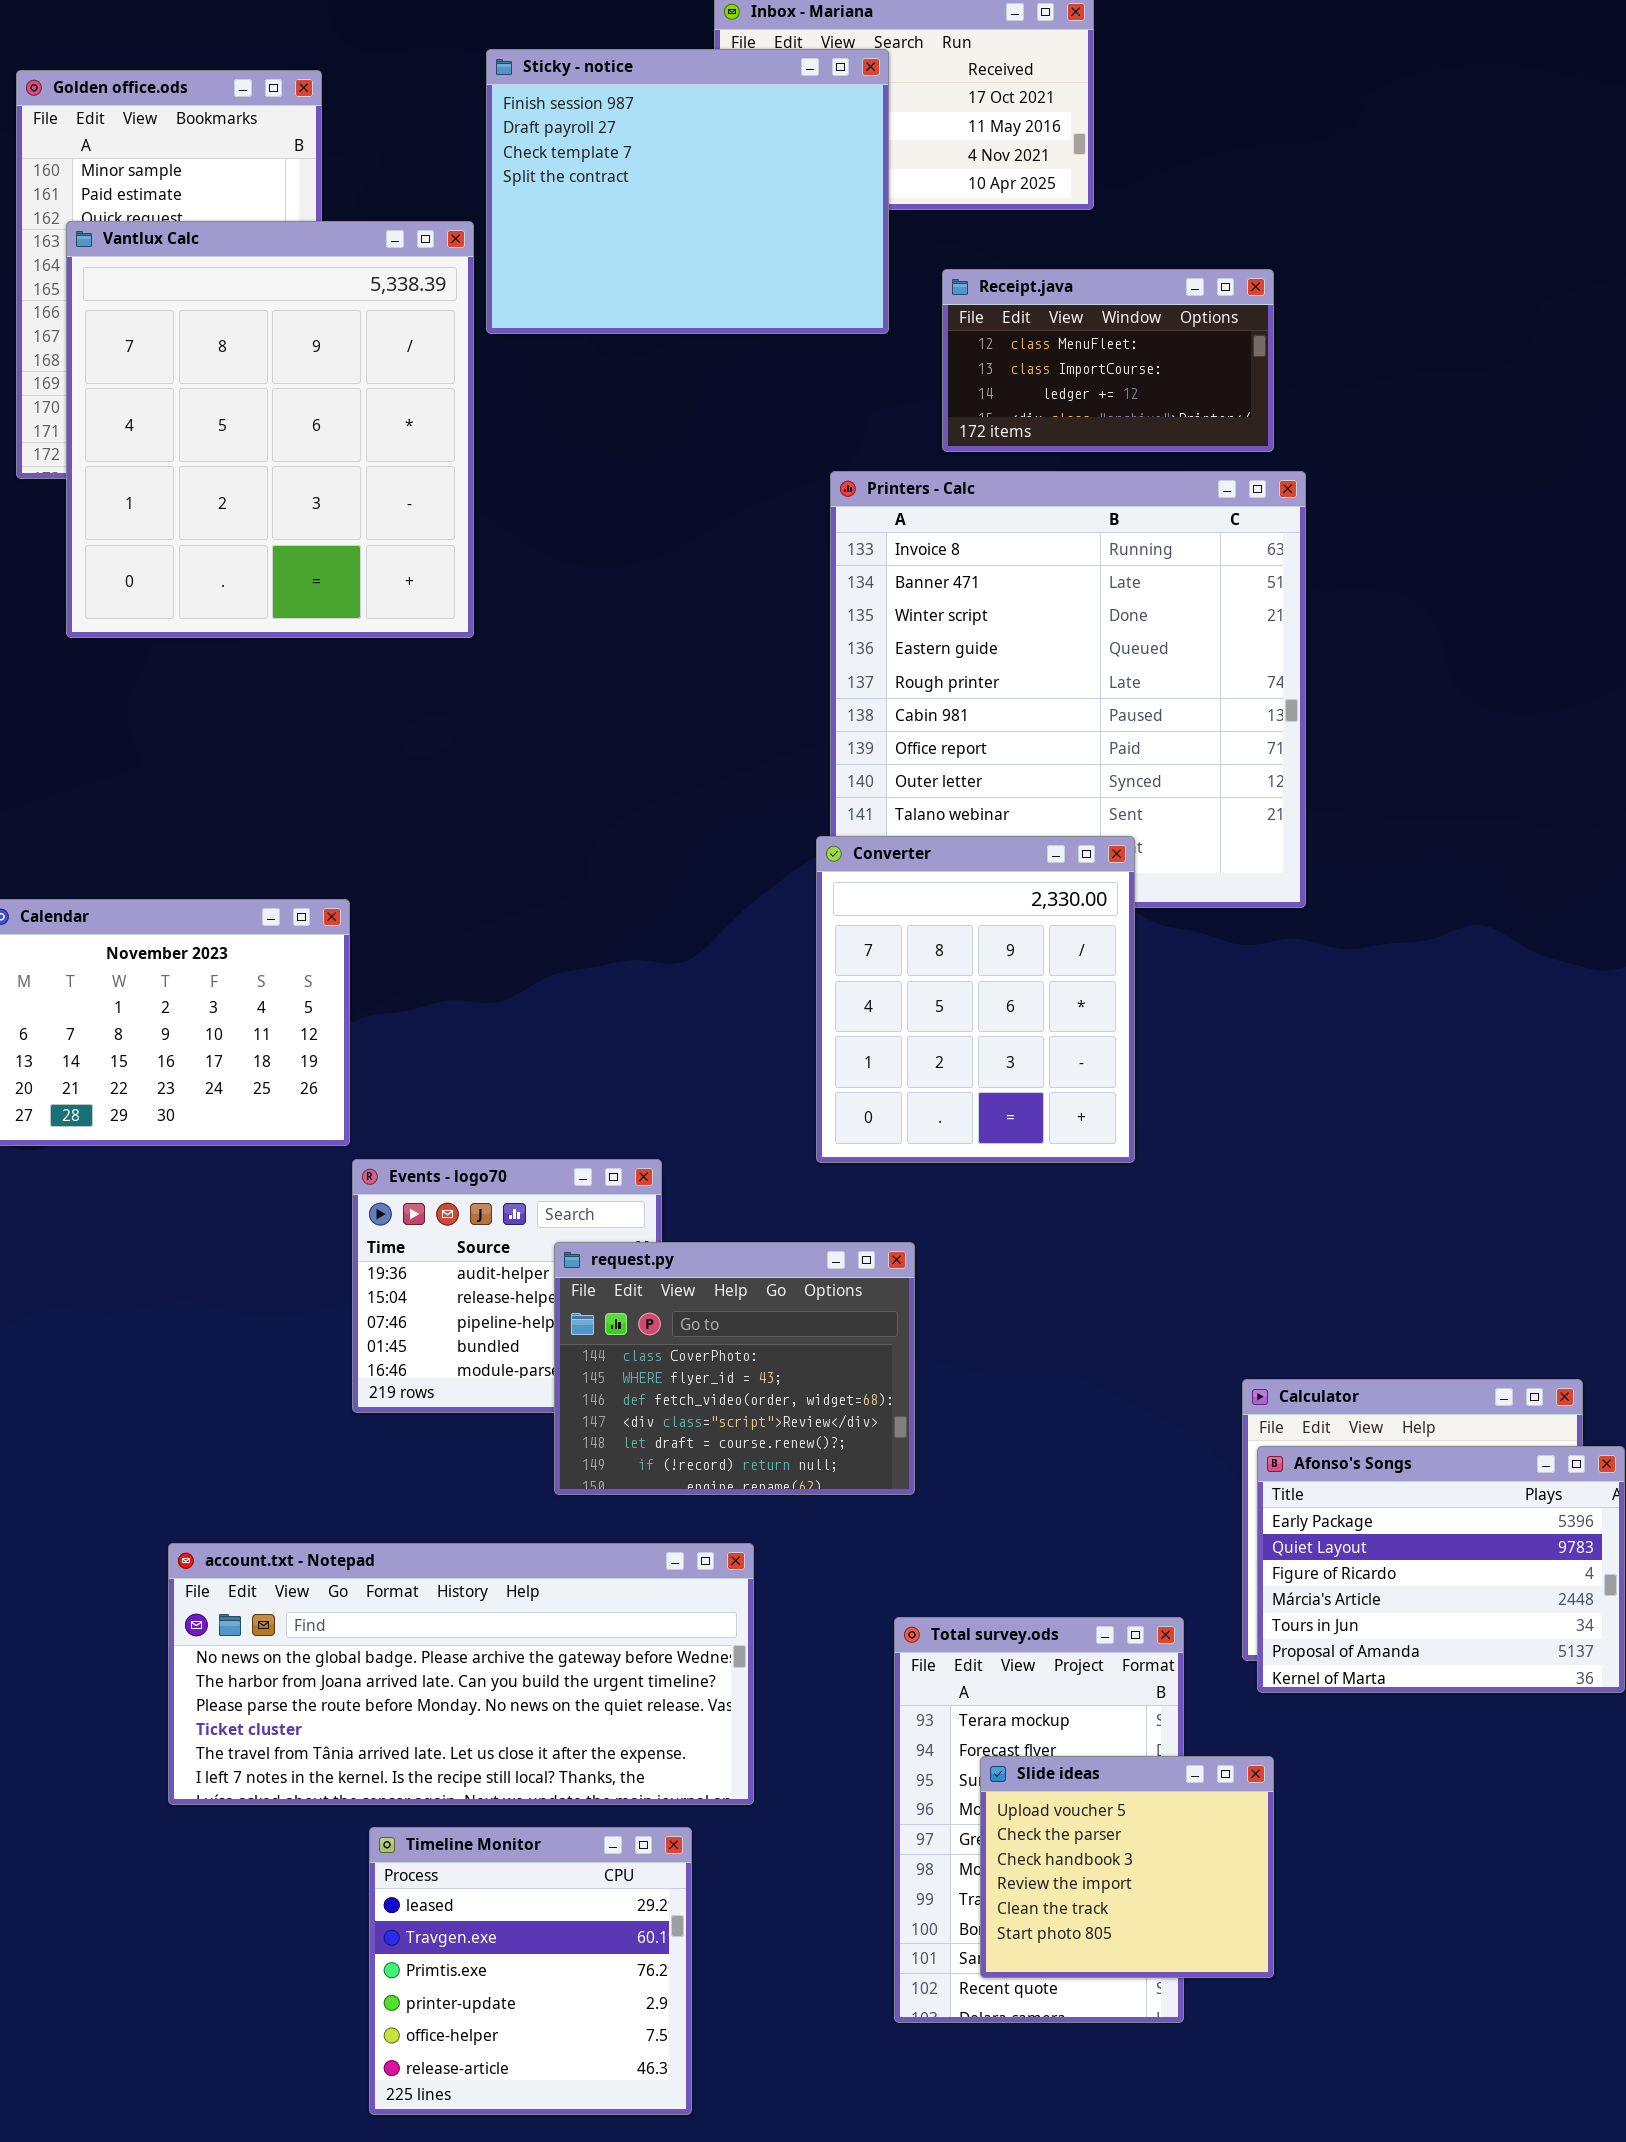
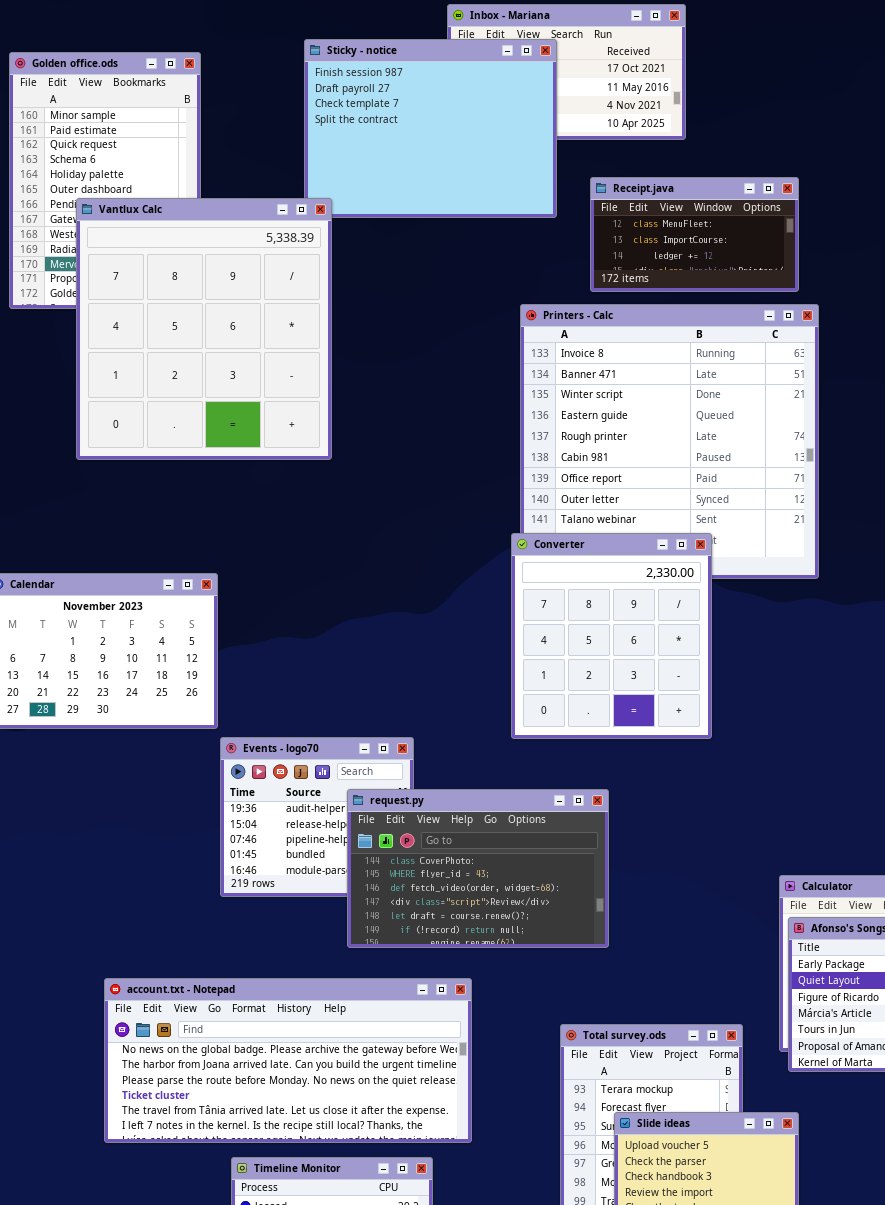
Vantlux Calc: [66,221,474,638] -> [76,198,332,460], moved
request.py: [554,1242,915,1495] -> [347,789,609,948], resized

